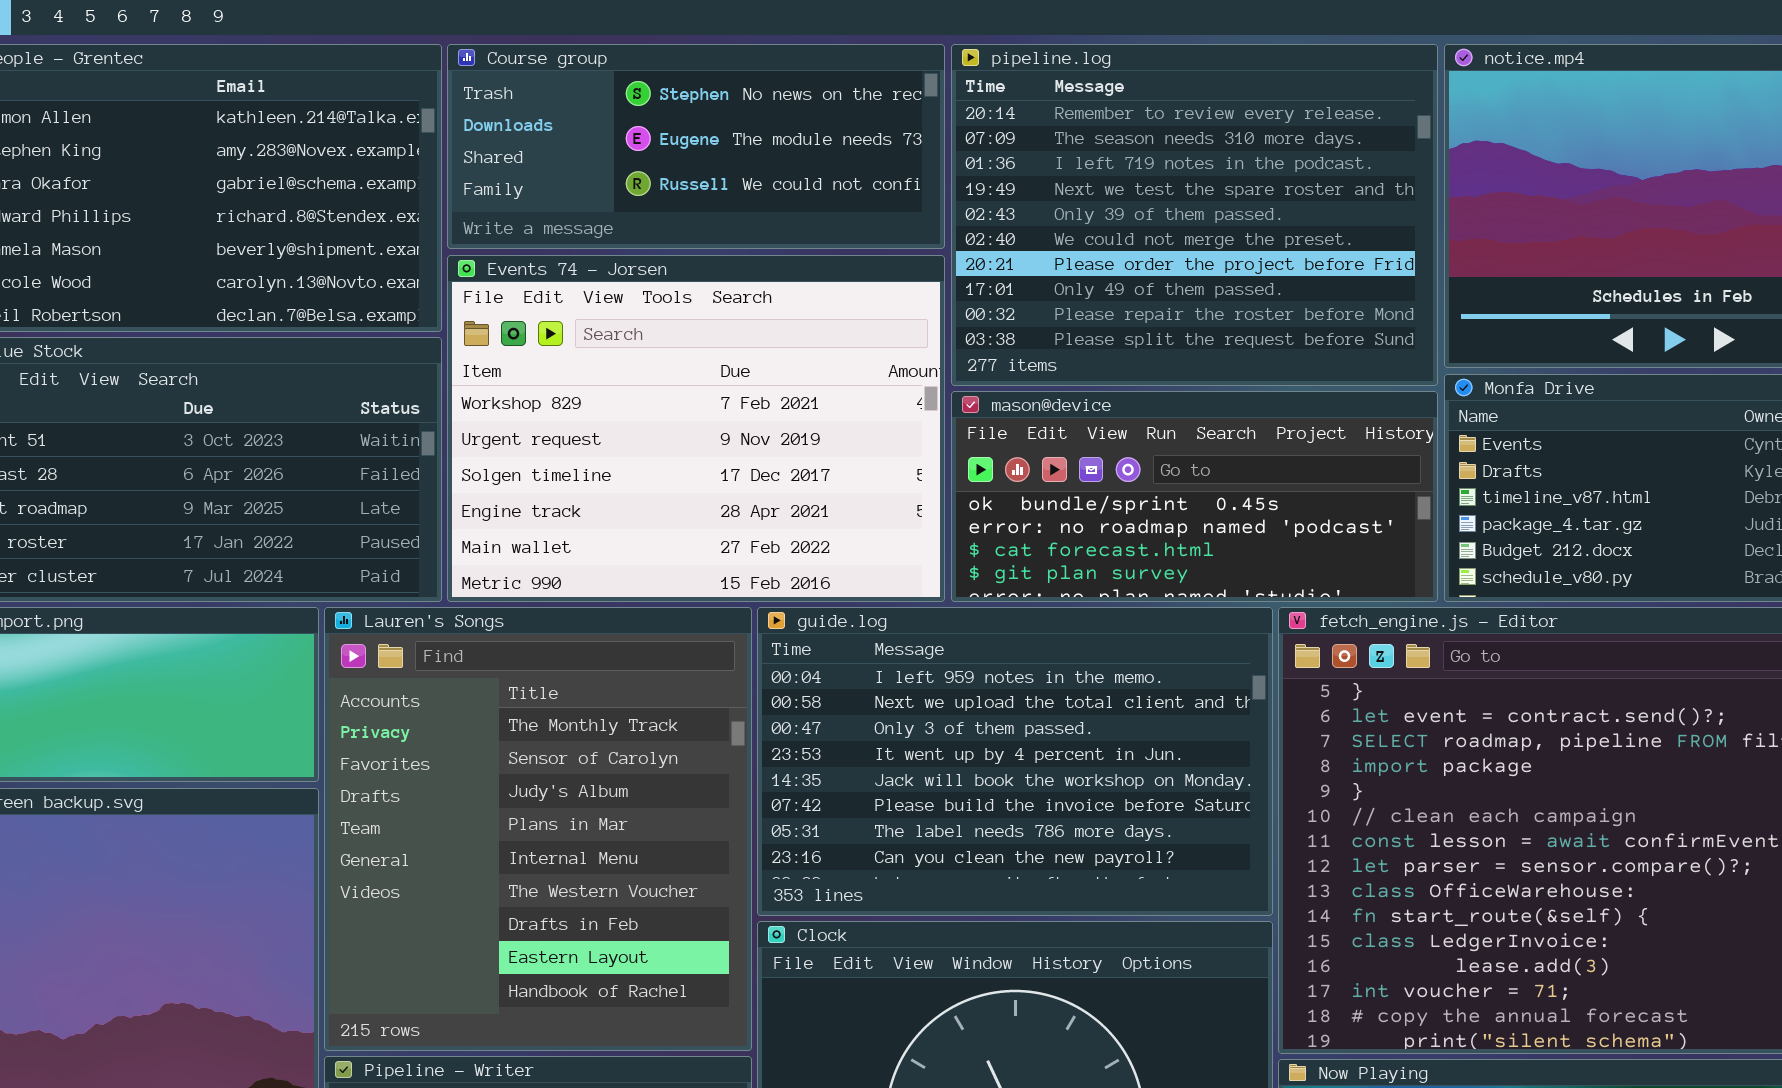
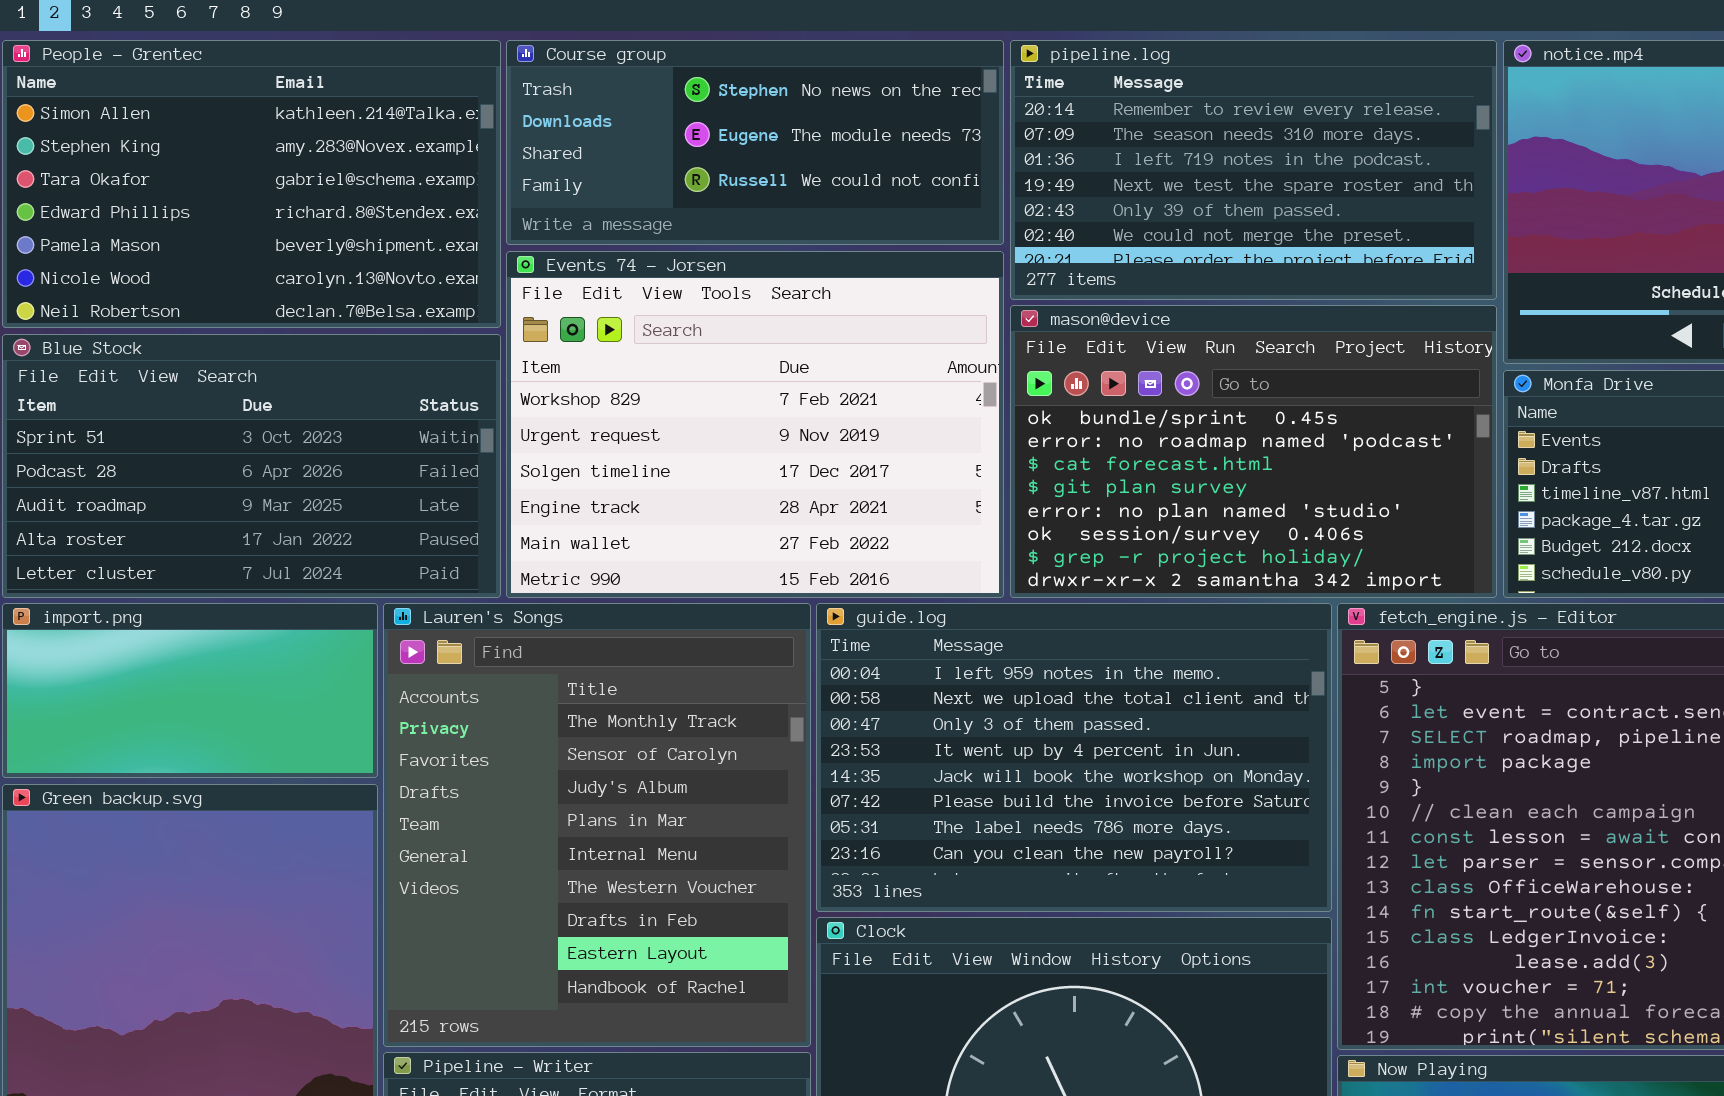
pipeline.log: [951,44,1438,386] -> [1010,40,1497,300], resized
mason@device: [951,391,1438,602] -> [1010,305,1497,598], resized

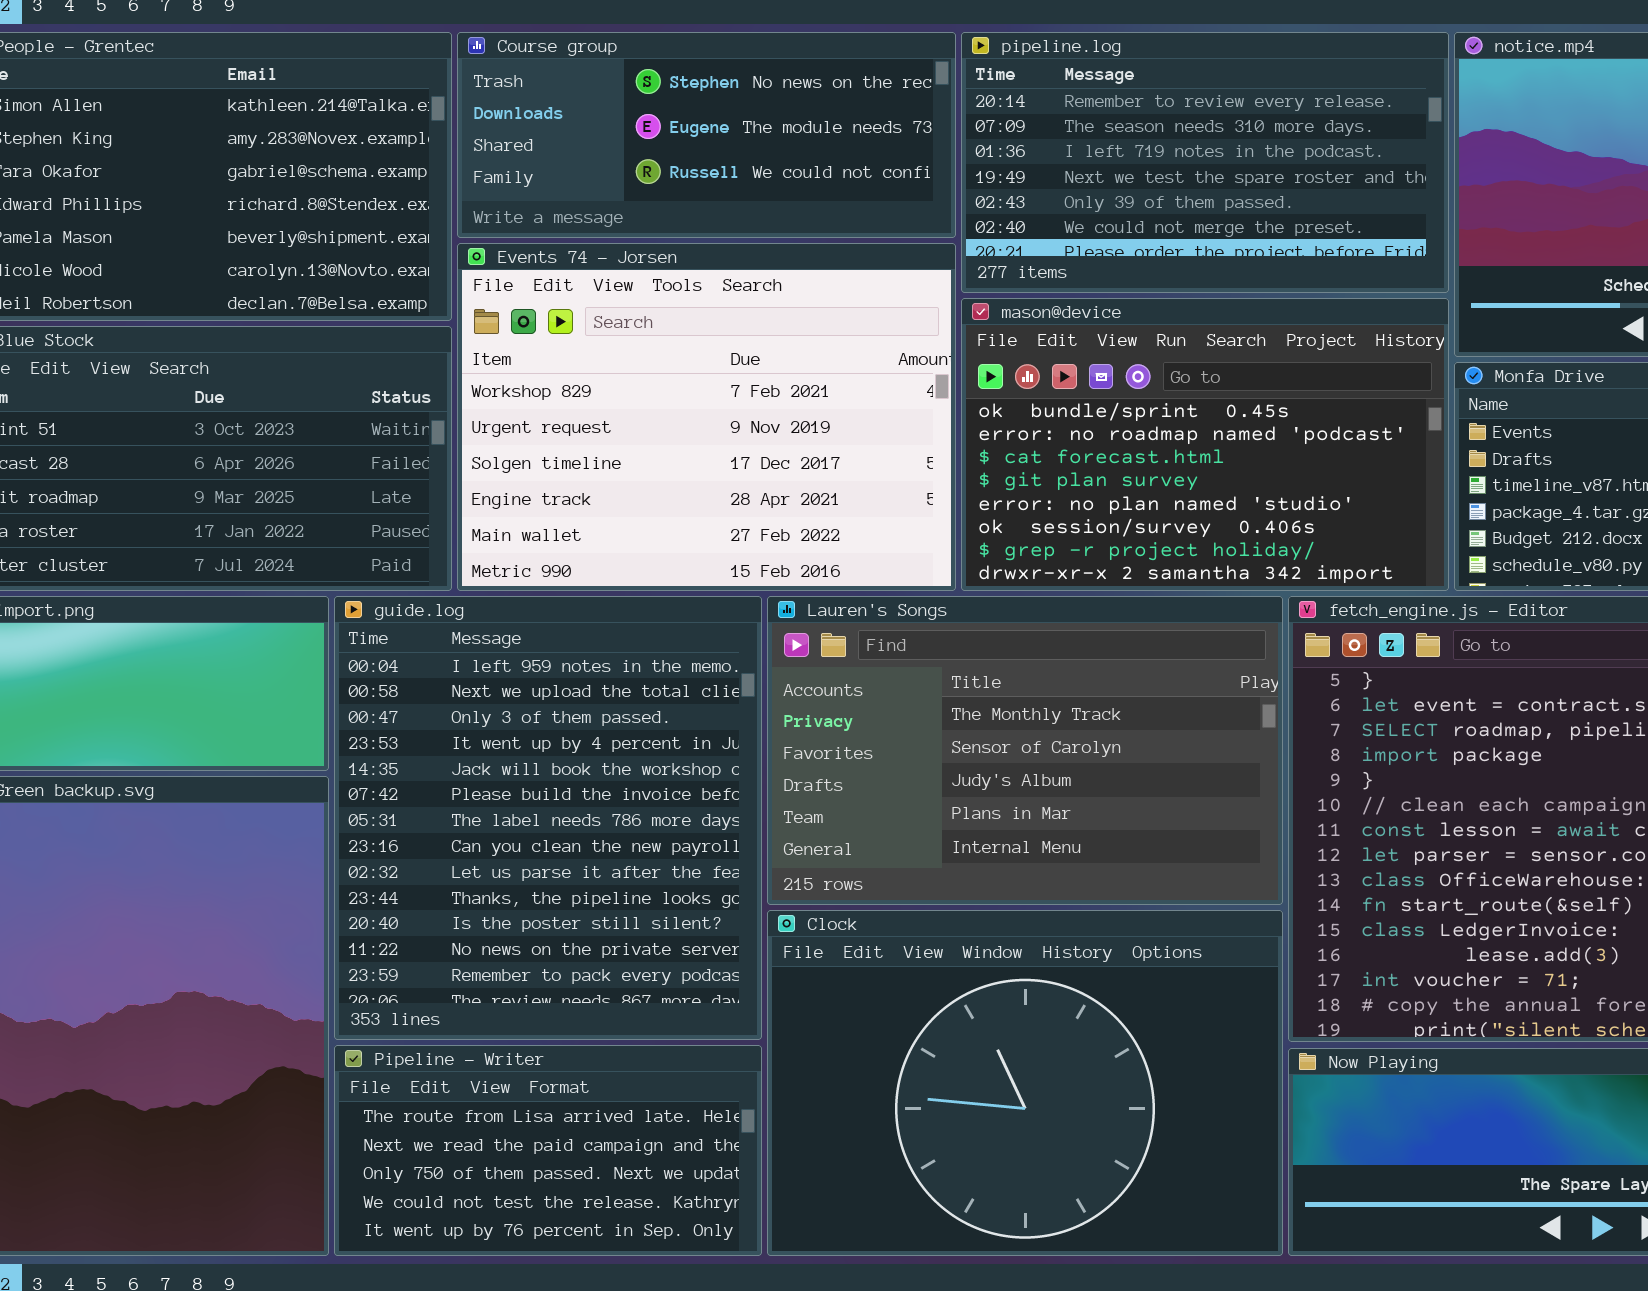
Lauren's Songs: [383,603,811,1047] -> [767,596,1283,905], moved, resized
guide.log: [816,603,1332,912] -> [334,596,762,1040], moved, resized

